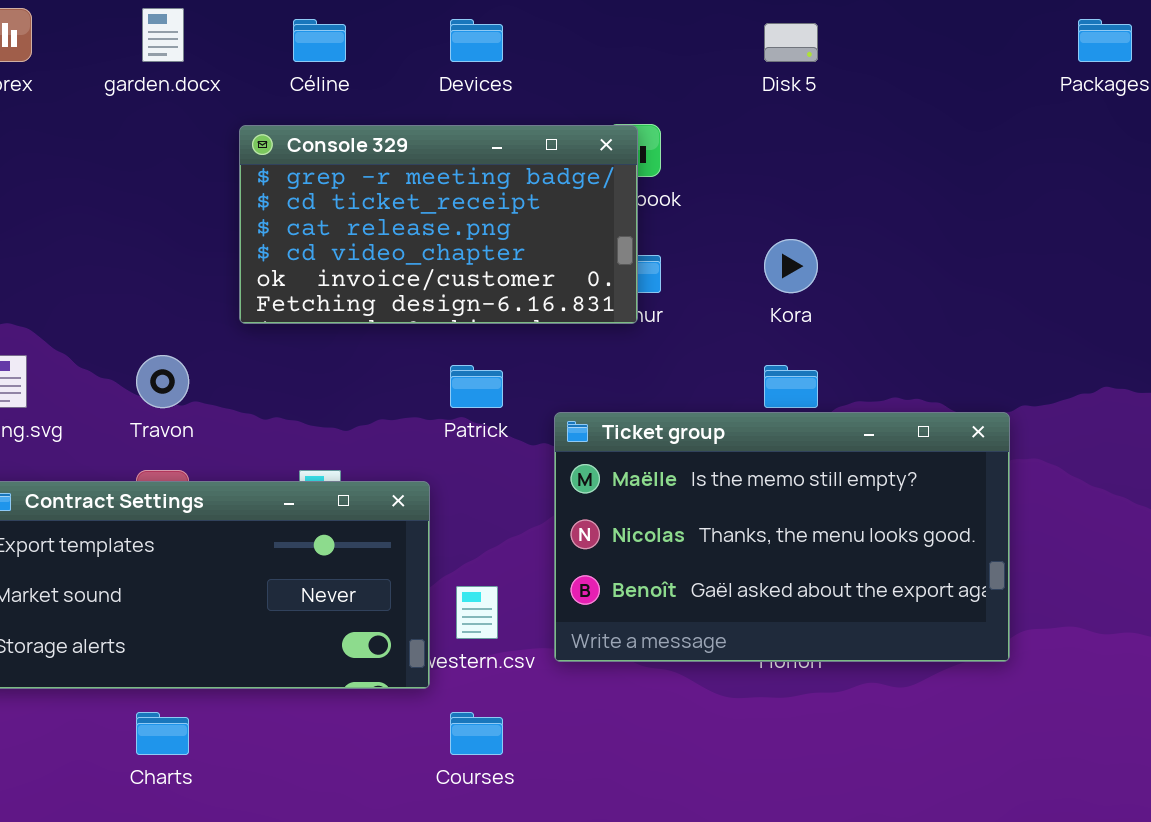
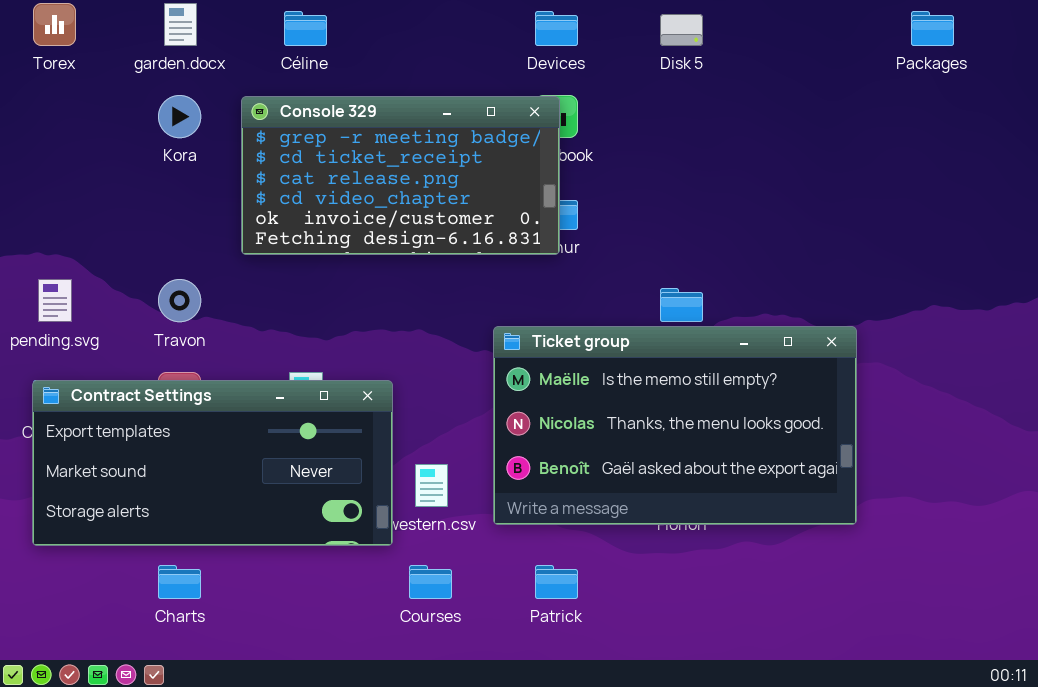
Devices: [450,19,503,62] -> [535,11,578,46], moved
Kora: [764,239,818,293] -> [158,95,201,138], moved
Patrick: [450,365,503,408] -> [535,565,578,599], moved

